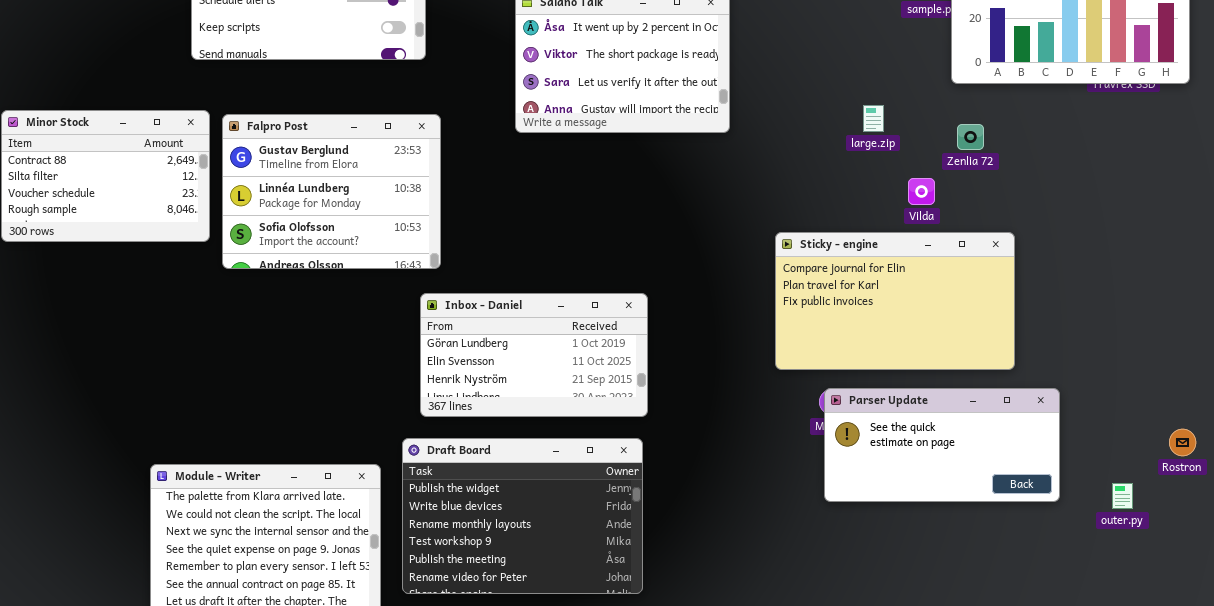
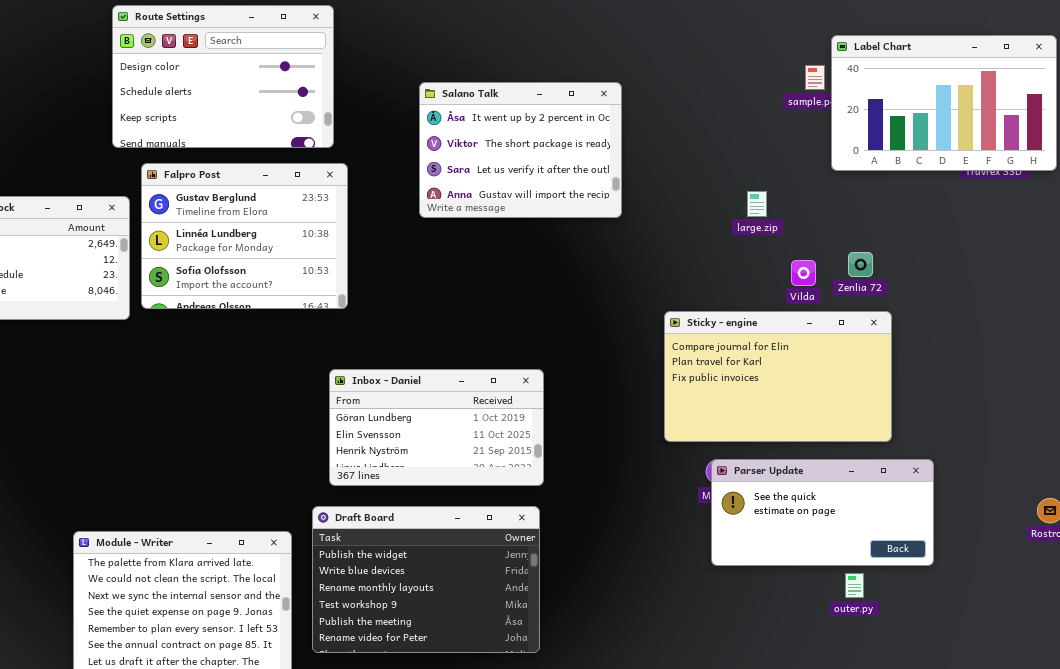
Falpro Post: [222,114,441,269] -> [141,163,348,309], moved
Zenlia 72: [957,124,984,150] -> [848,252,873,277], moved
outer.py: [1112,483,1133,509] -> [845,573,864,598], moved

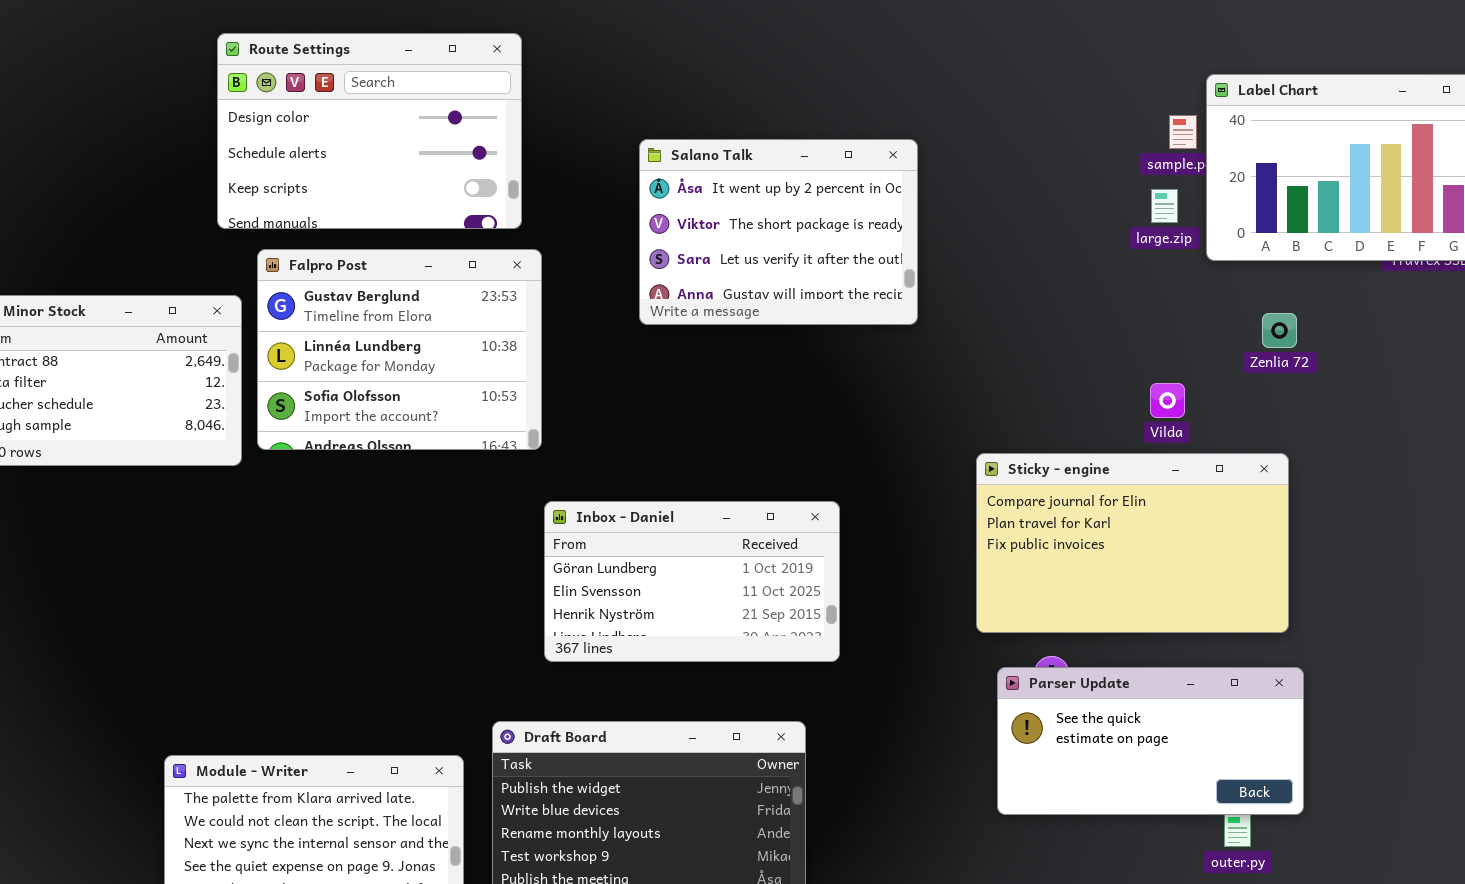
large.zip: [747,191,767,217] -> [1151,189,1178,223], moved
Zenlia 72: [848,252,873,277] -> [1262,313,1297,348], moved
Inbox - Daniel: [329,369,544,486] -> [544,501,840,662], moved
Parser Update: [711,459,934,566] -> [997,667,1304,815], moved

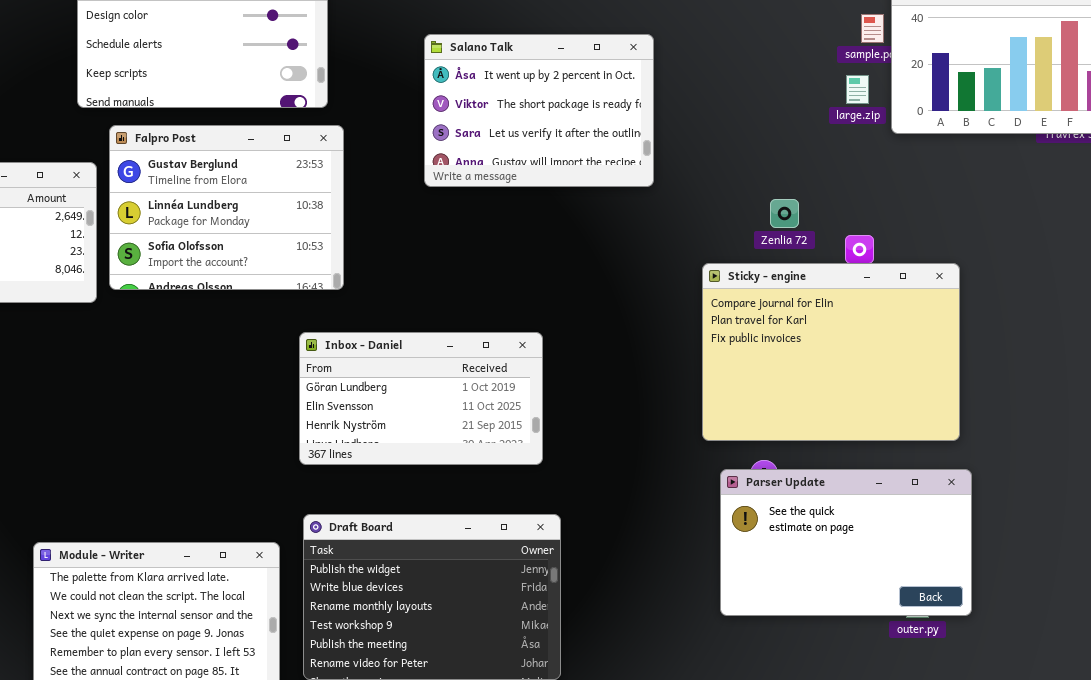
Zenlia 72: [1262,313,1297,348] -> [770,199,799,228], moved
Sticky - engine: [976,453,1289,633] -> [702,263,960,441], resized
Inbox - Daniel: [544,501,840,662] -> [299,332,543,465], moved
Parser Update: [997,667,1304,815] -> [720,469,972,616], resized

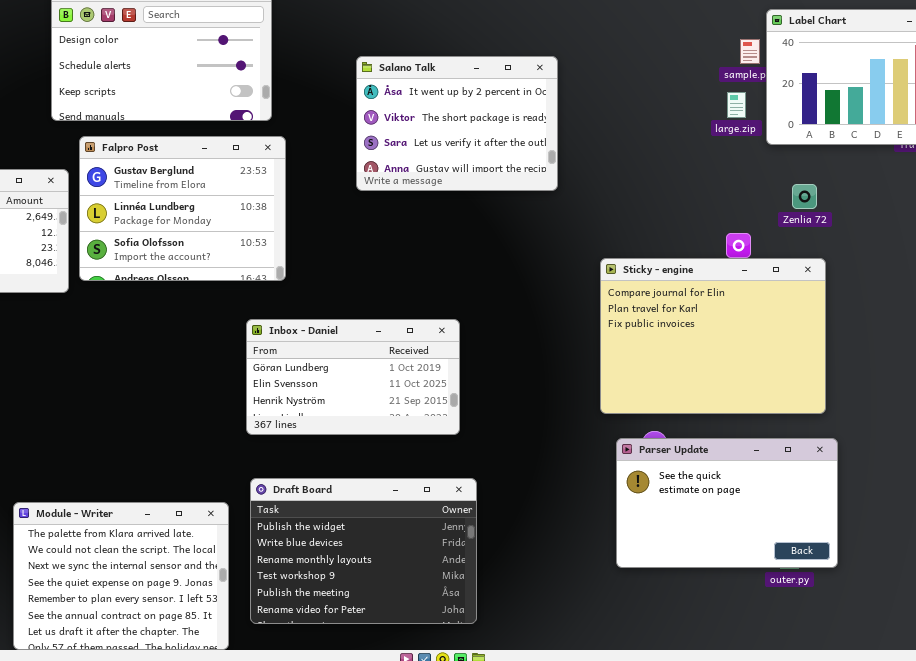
Zenlia 72: [770,199,799,228] -> [792,184,817,209], moved

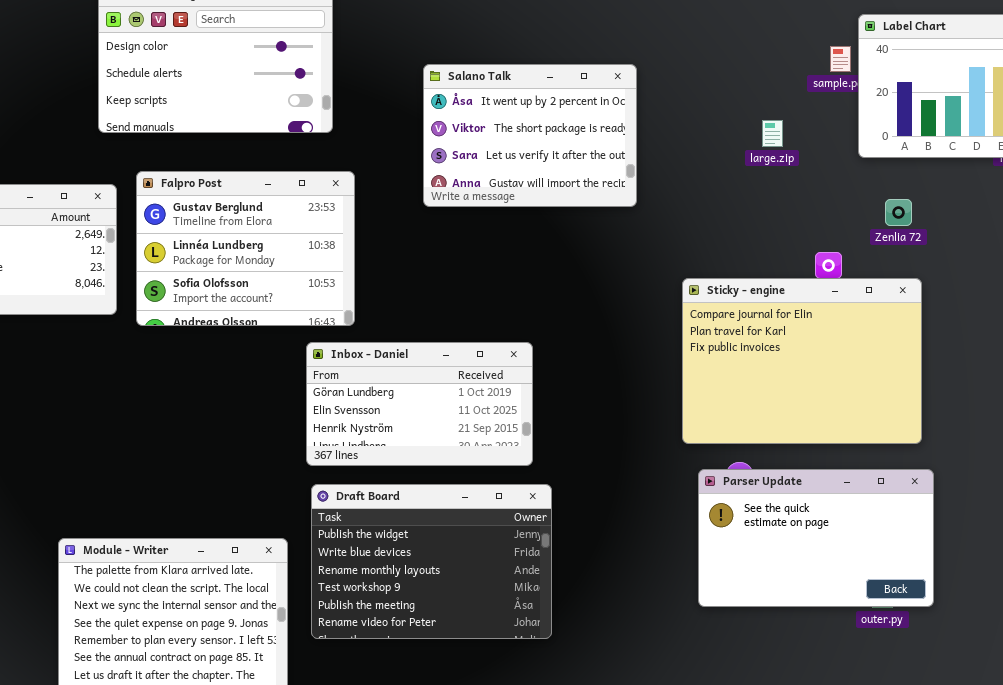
large.zip: [727,92,746,118] -> [762,120,783,147], moved
Falpro Post: [79,136,286,281] -> [136,171,355,326], moved
Draft Board: [250,478,477,624] -> [311,484,552,639], moved

